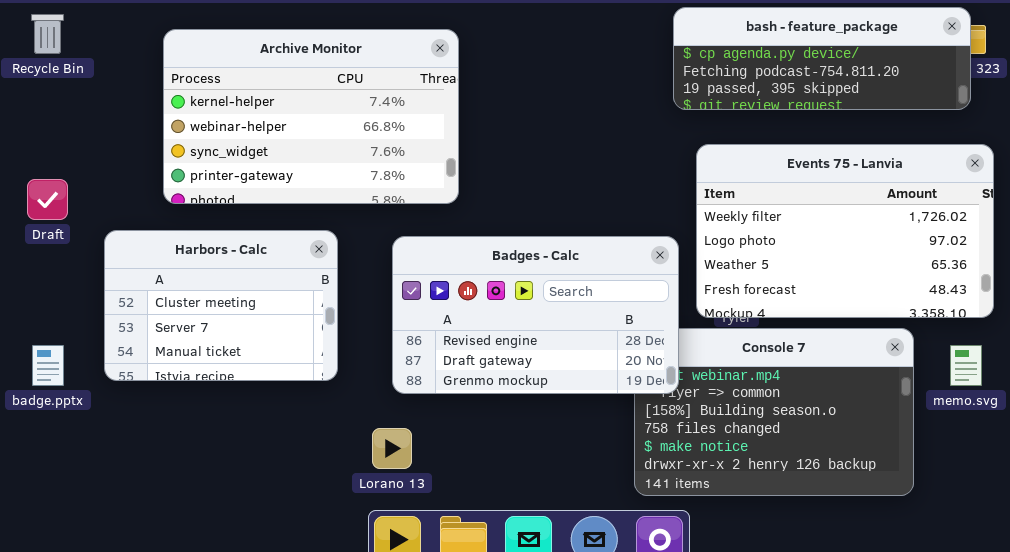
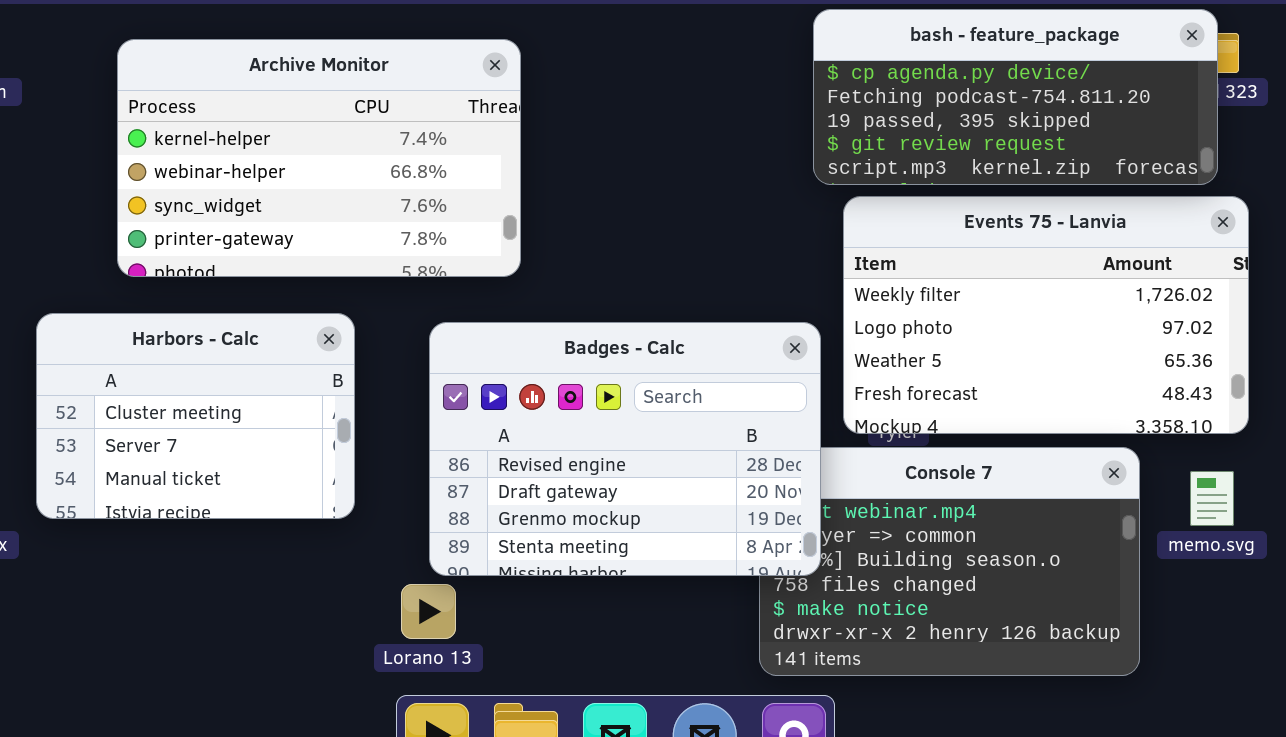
bash - feature_package: [673,7,971,110] -> [813,9,1218,185], resized
Badges - Calc: [392,236,679,394] -> [429,322,821,576], resized

